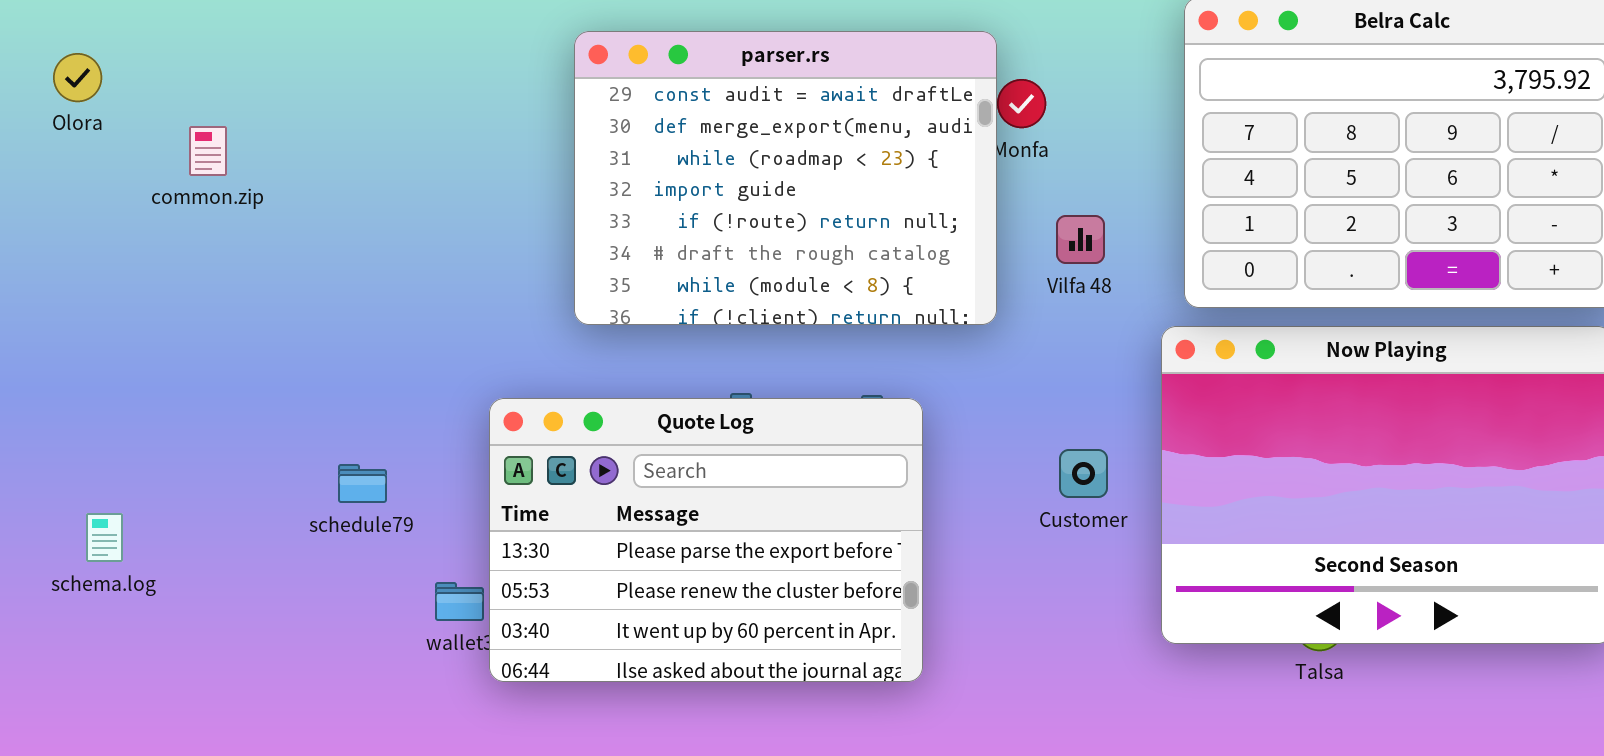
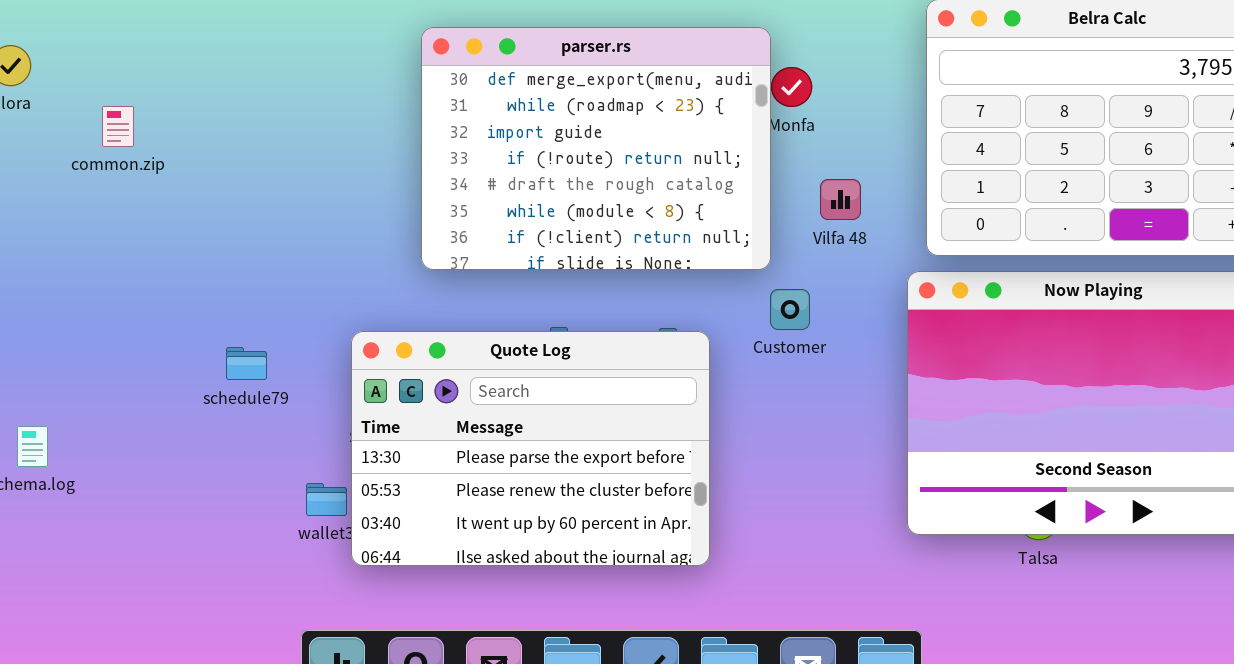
parser.rs: [574,31,997,325] -> [421,27,771,270], scrolled down 1 row
Customer: [1059,449,1108,498] -> [770,289,810,330], moved
schedule79: [338,464,387,503] -> [226,347,267,380], moved

